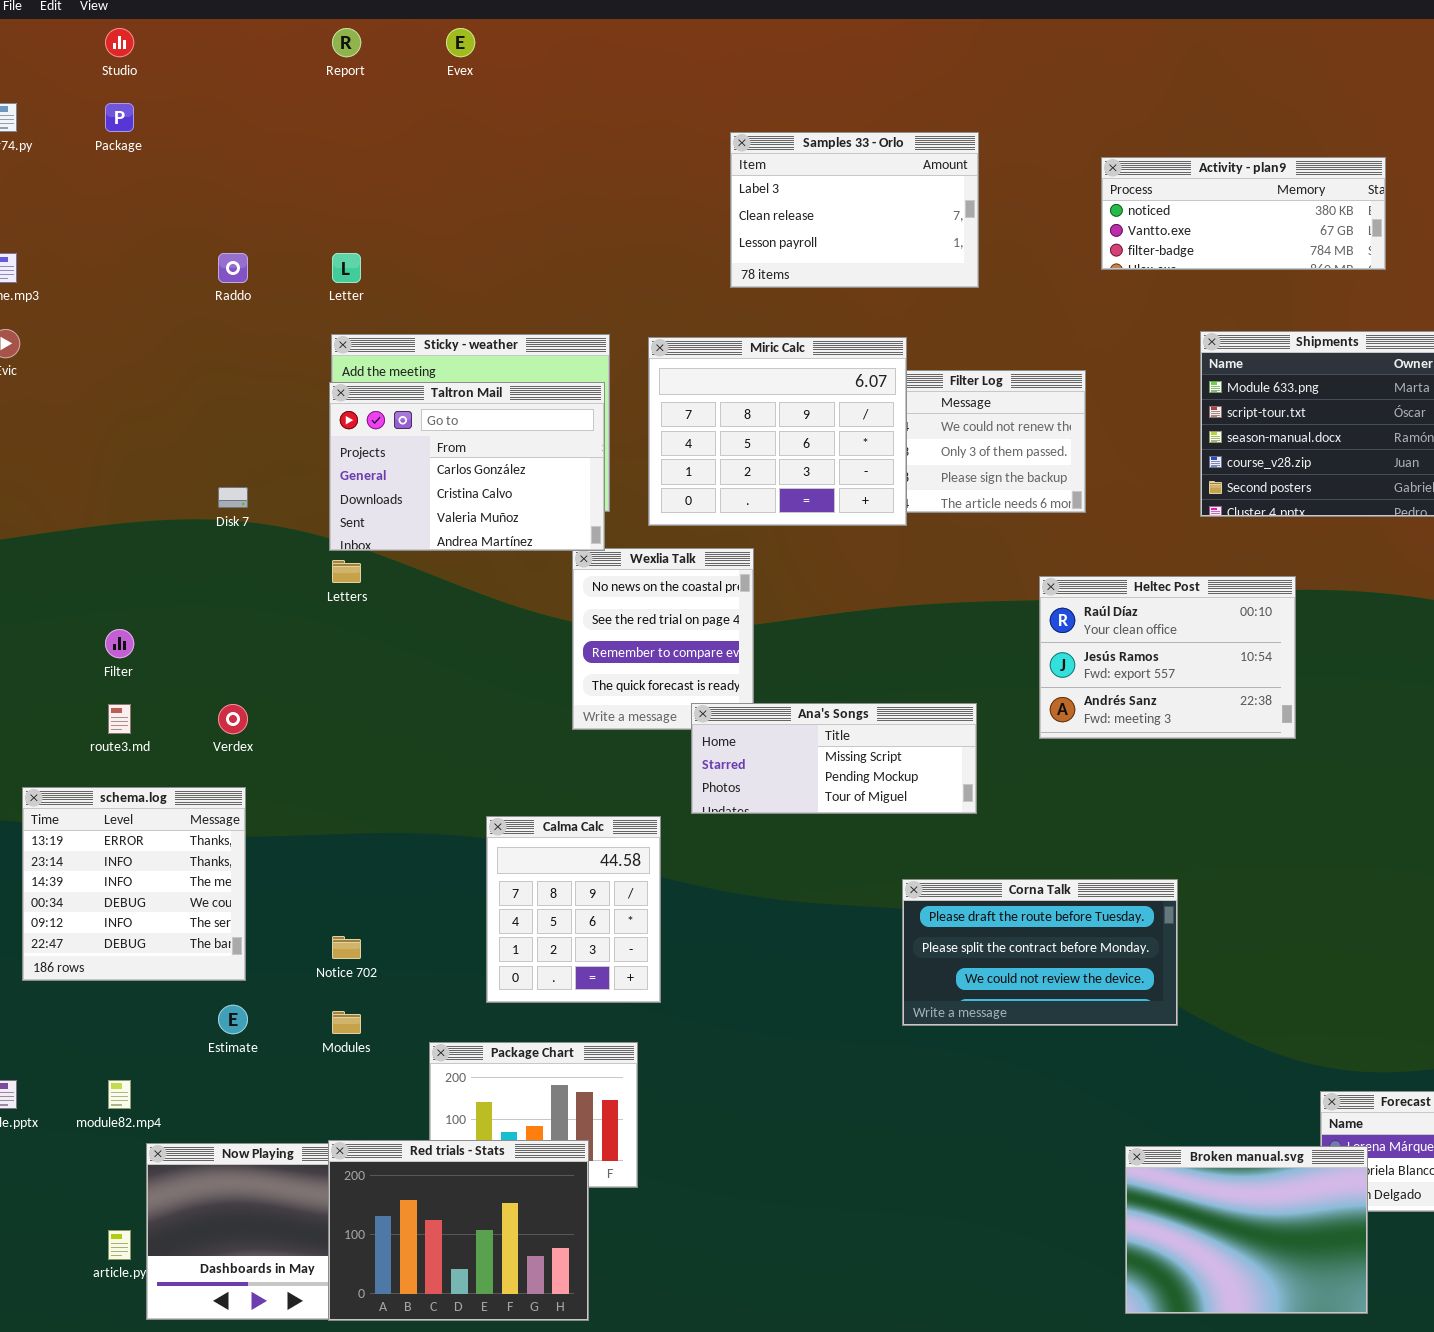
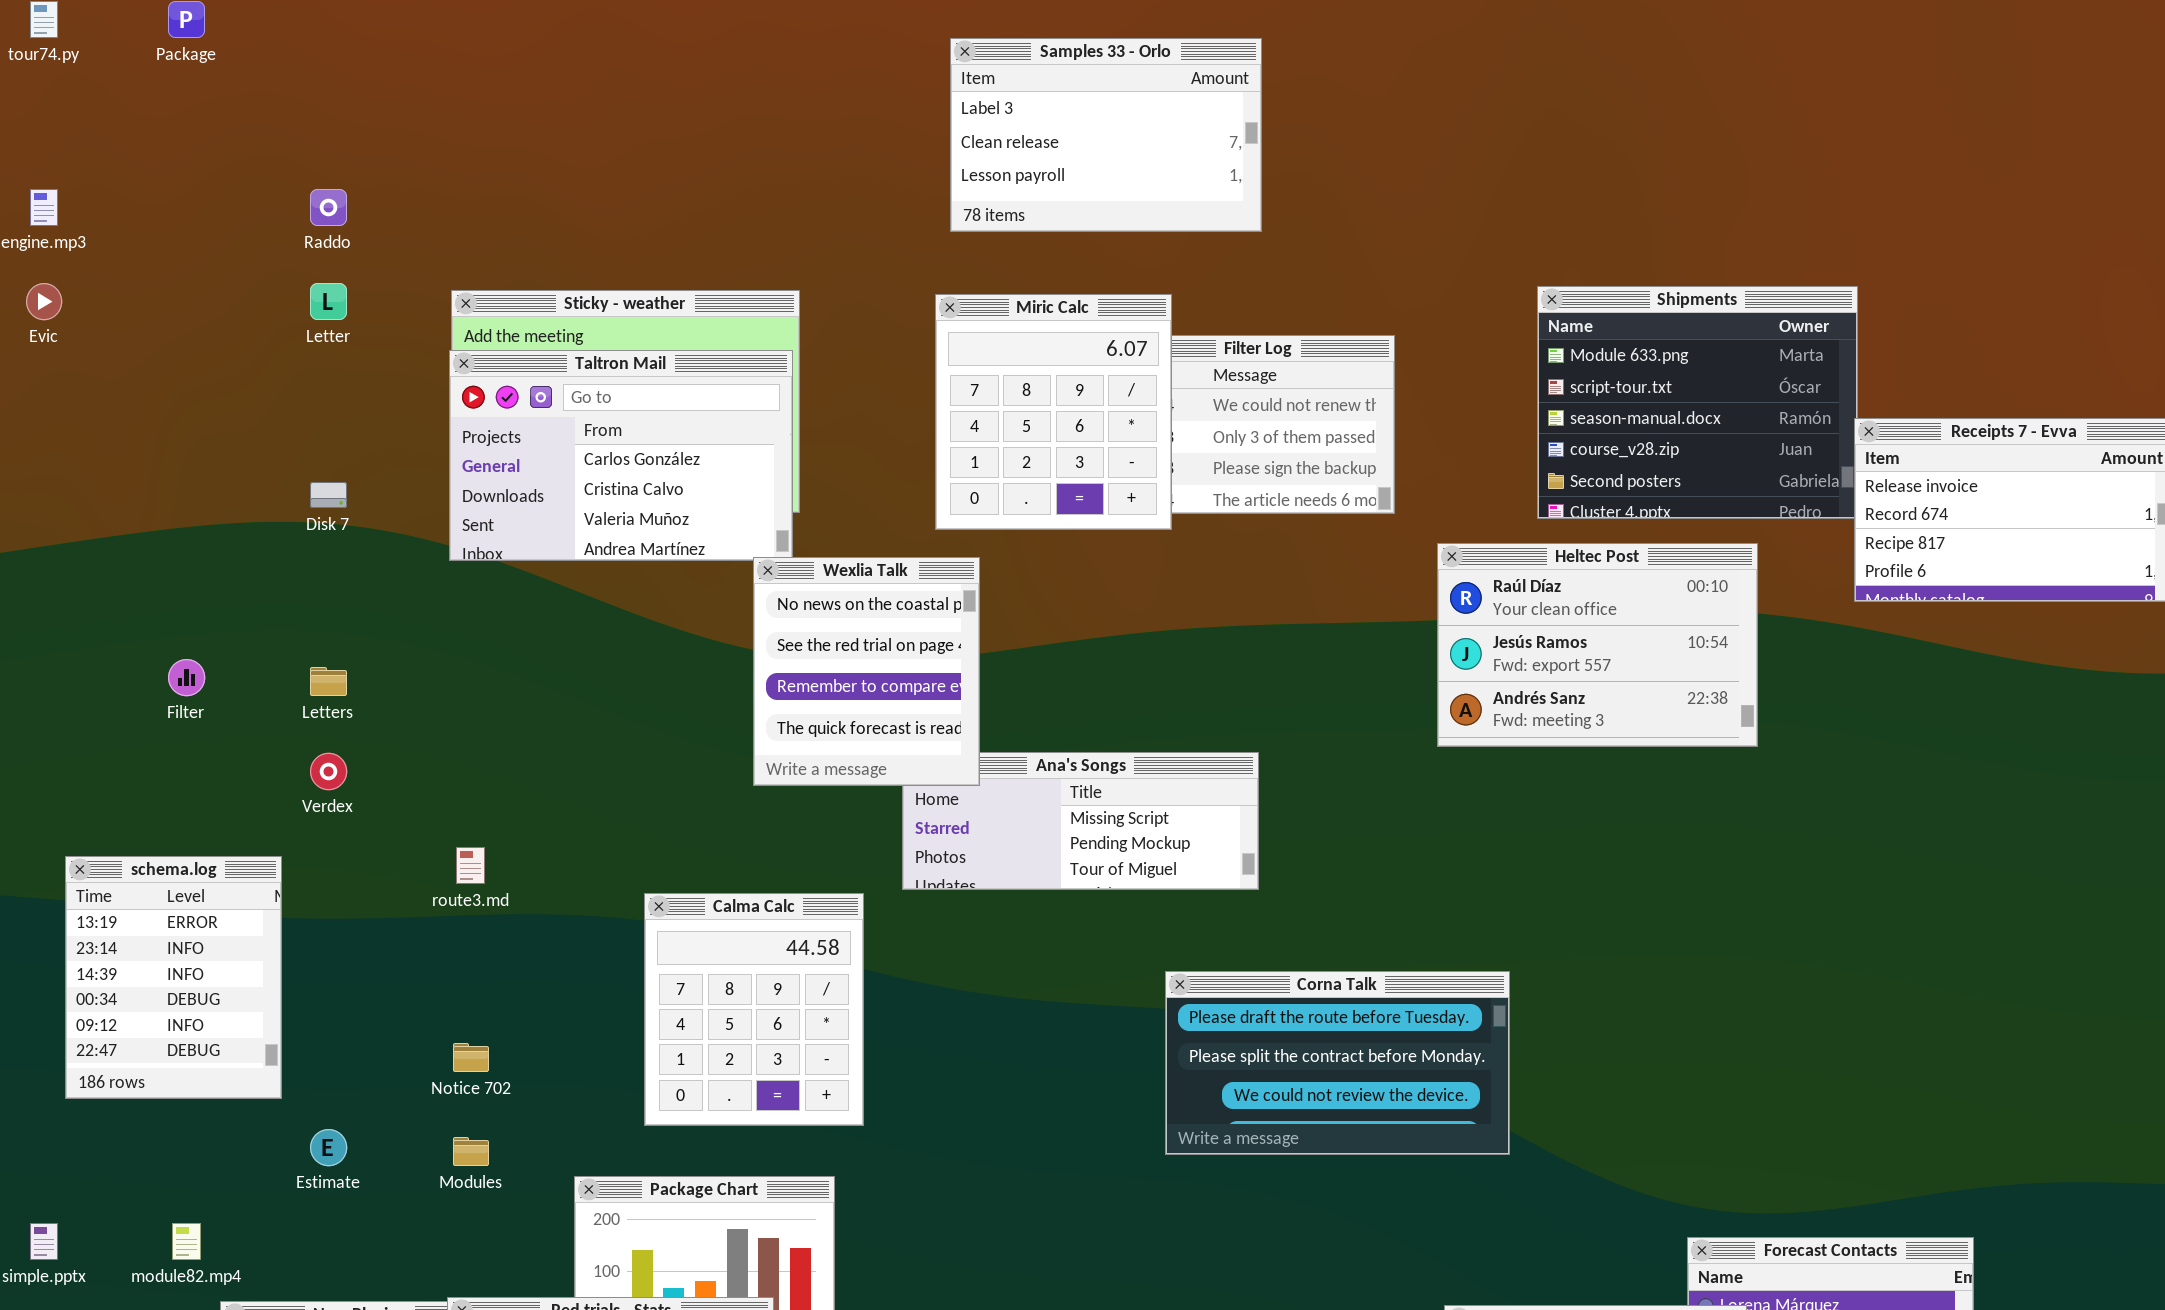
Activity - plan9: [1101,157,1386,270] -> none, closed
Letter: [332,253,361,283] -> [310,283,347,320], moved
Miric Calc: [648,337,907,526] -> [935,294,1172,530], resized
Wexlia Talk: [572,548,754,730] -> [753,557,980,786], raised
Letters: [332,560,361,583] -> [310,667,347,696], moved
Heltec Post: [1039,576,1296,739] -> [1437,543,1758,747], moved
route3.md: [108,704,131,734] -> [456,847,485,884], moved
schema.log: [22,787,246,981] -> [65,856,282,1099], resized

